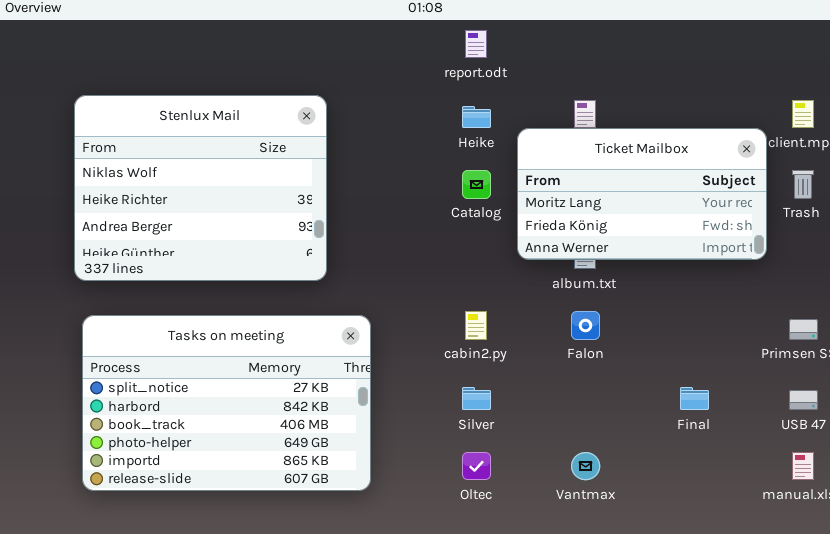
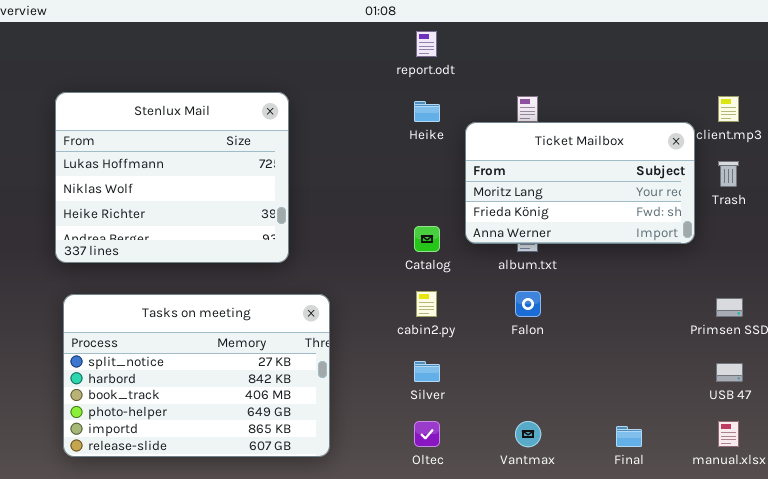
Stenlux Mail: [74,95,327,281] -> [55,92,289,263], scrolled up 1 row
Catalog: [462,170,491,199] -> [414,226,440,252], moved
Final: [680,387,709,410] -> [616,426,642,447], moved

